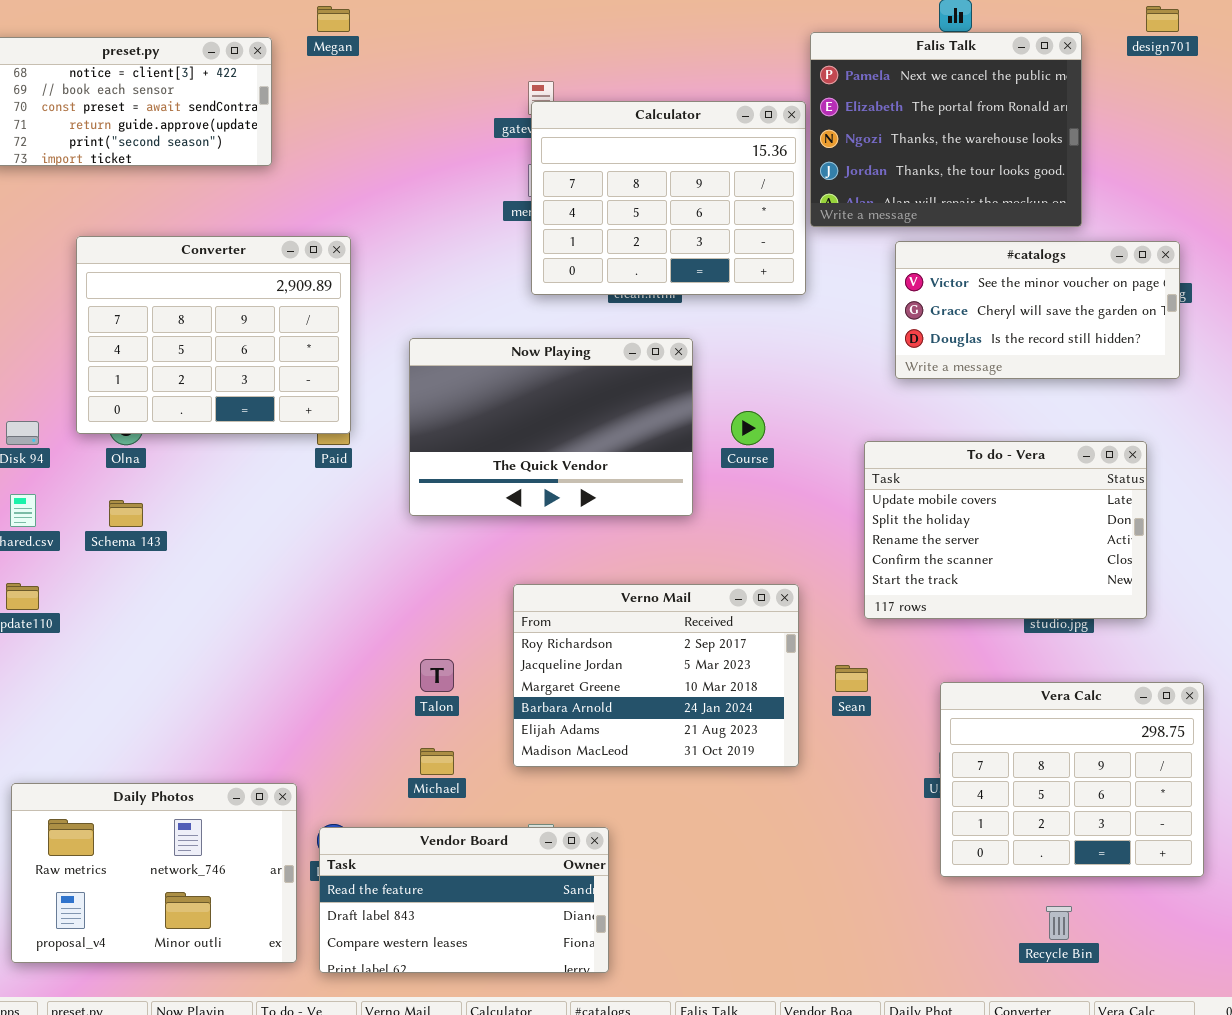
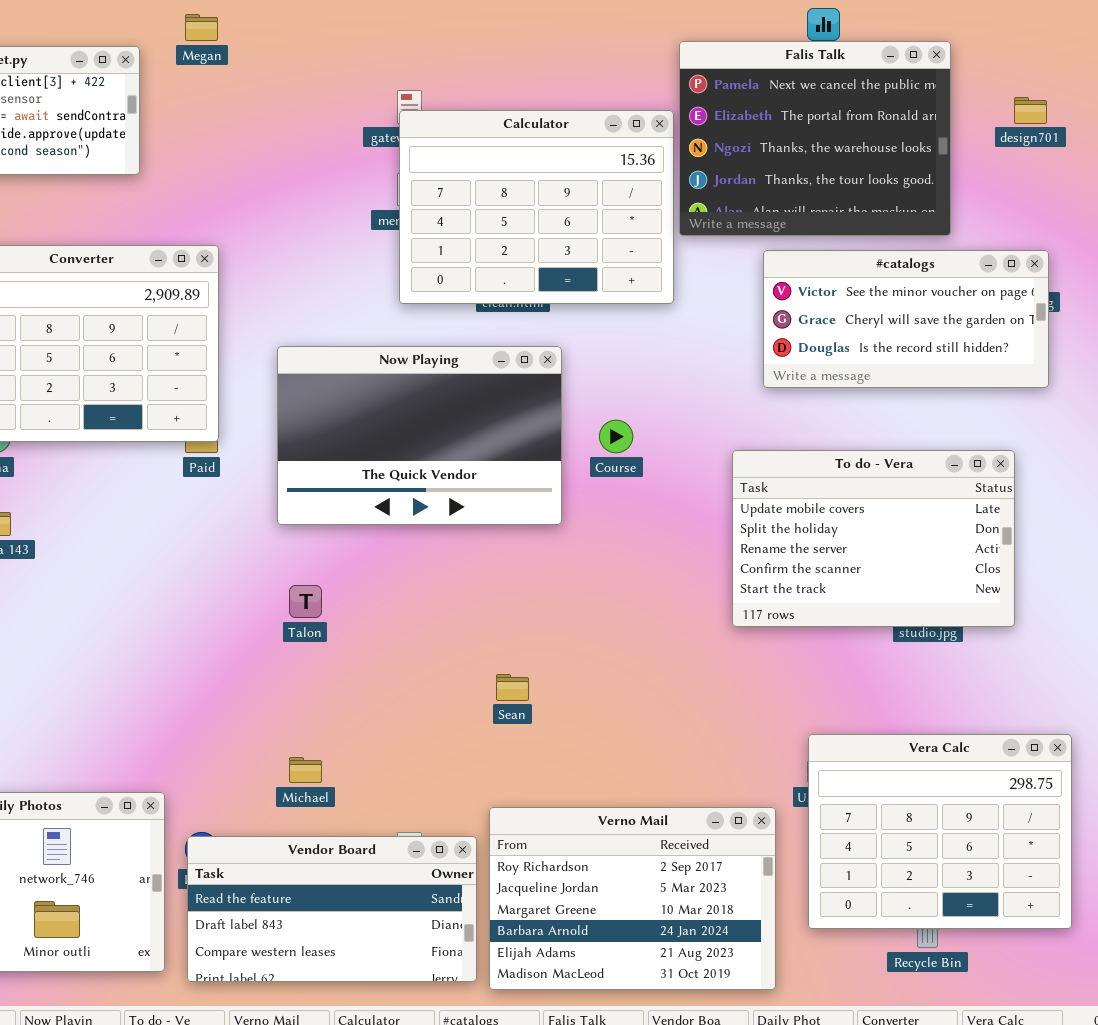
design701: [1146,6,1179,32] -> [1014,97,1047,124], moved
Verno Mail: [513,584,799,767] -> [489,807,776,990], moved
Talon: [420,659,454,692] -> [289,585,322,618], moved
Sean: [835,665,868,692] -> [496,674,529,701], moved
Vera Calc: [940,682,1204,877] -> [808,734,1072,929], moved

